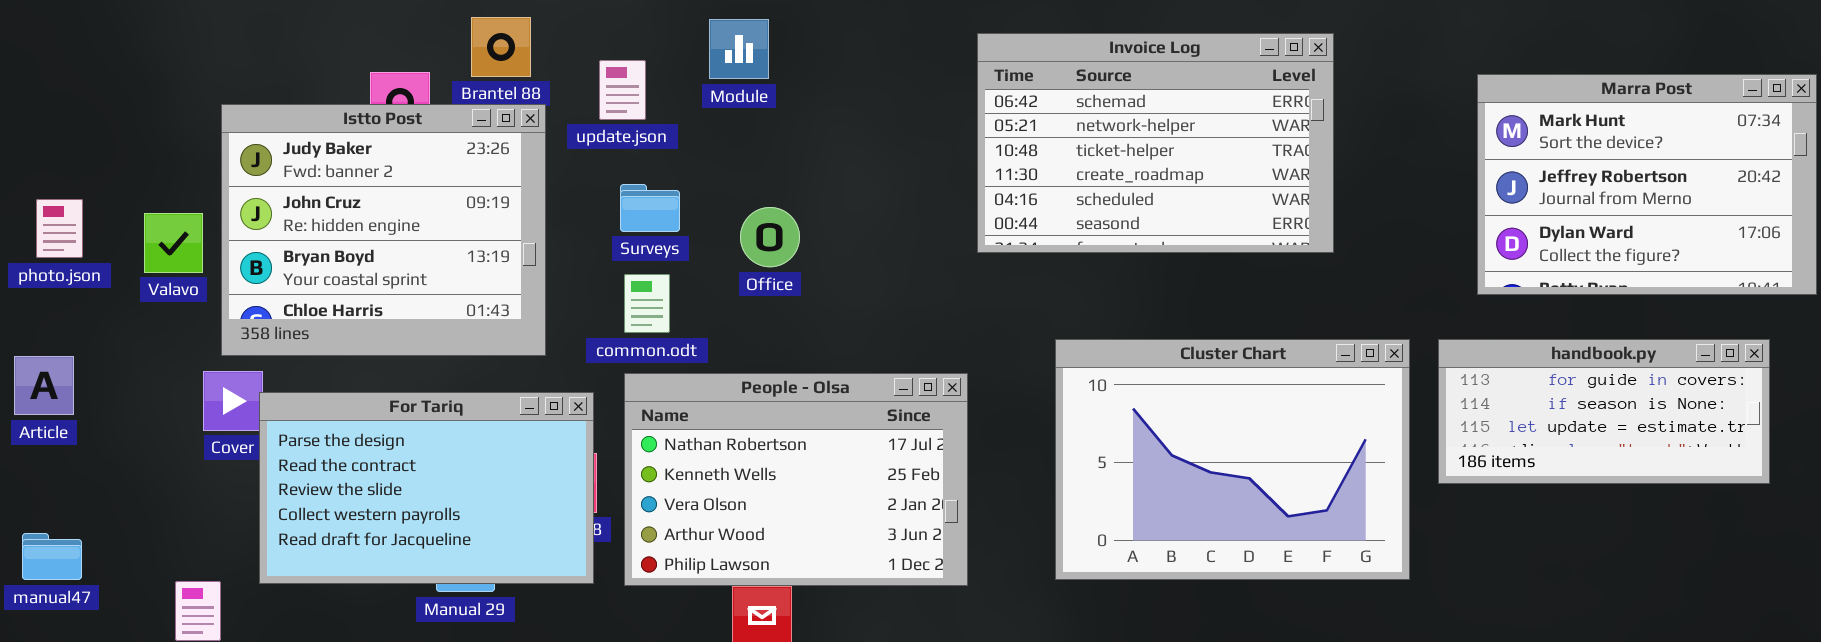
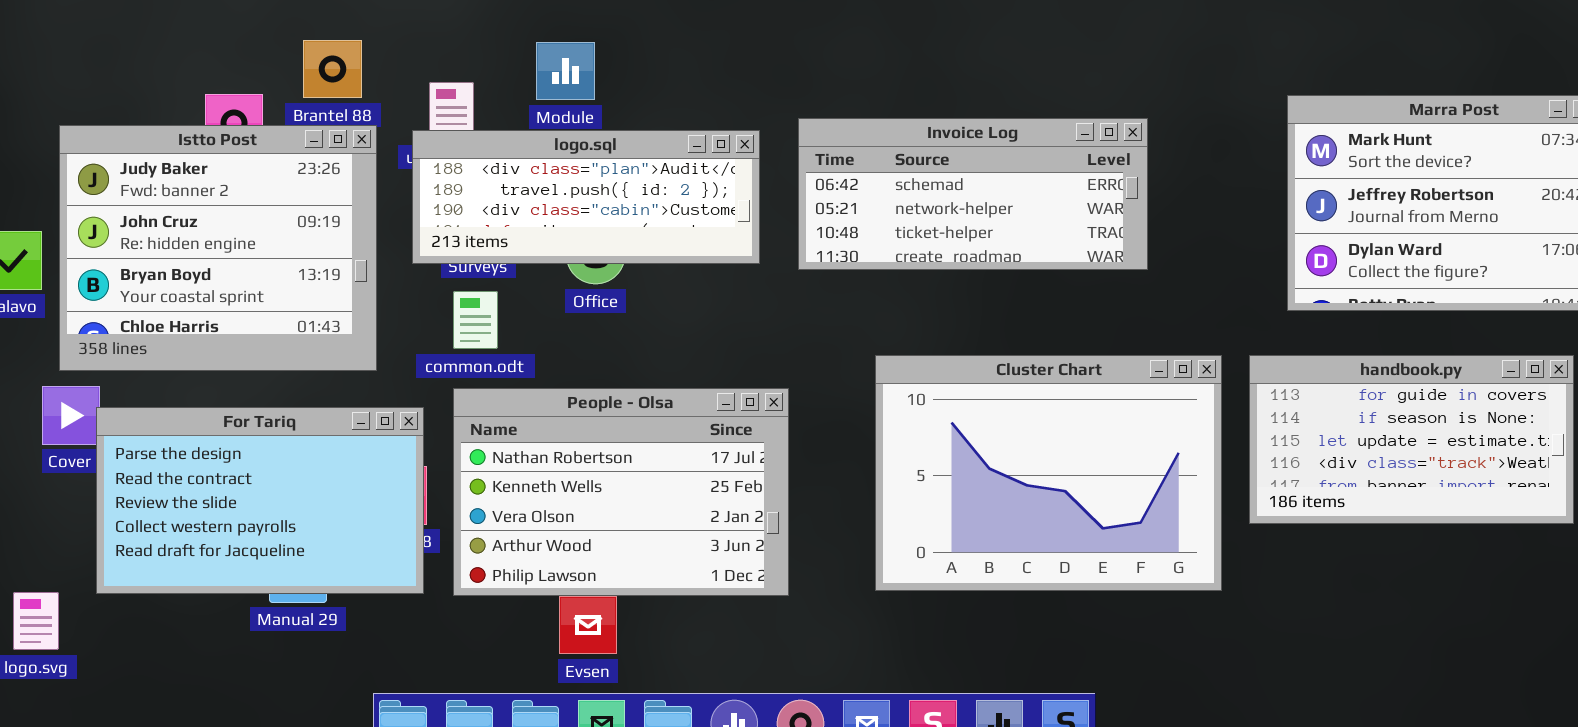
Invoice Log: [977,33,1334,253] -> [798,118,1148,270], resized
logo.sql: none -> [412,130,760,264], opened
handbook.py: [1438,339,1770,484] -> [1249,355,1574,524], resized

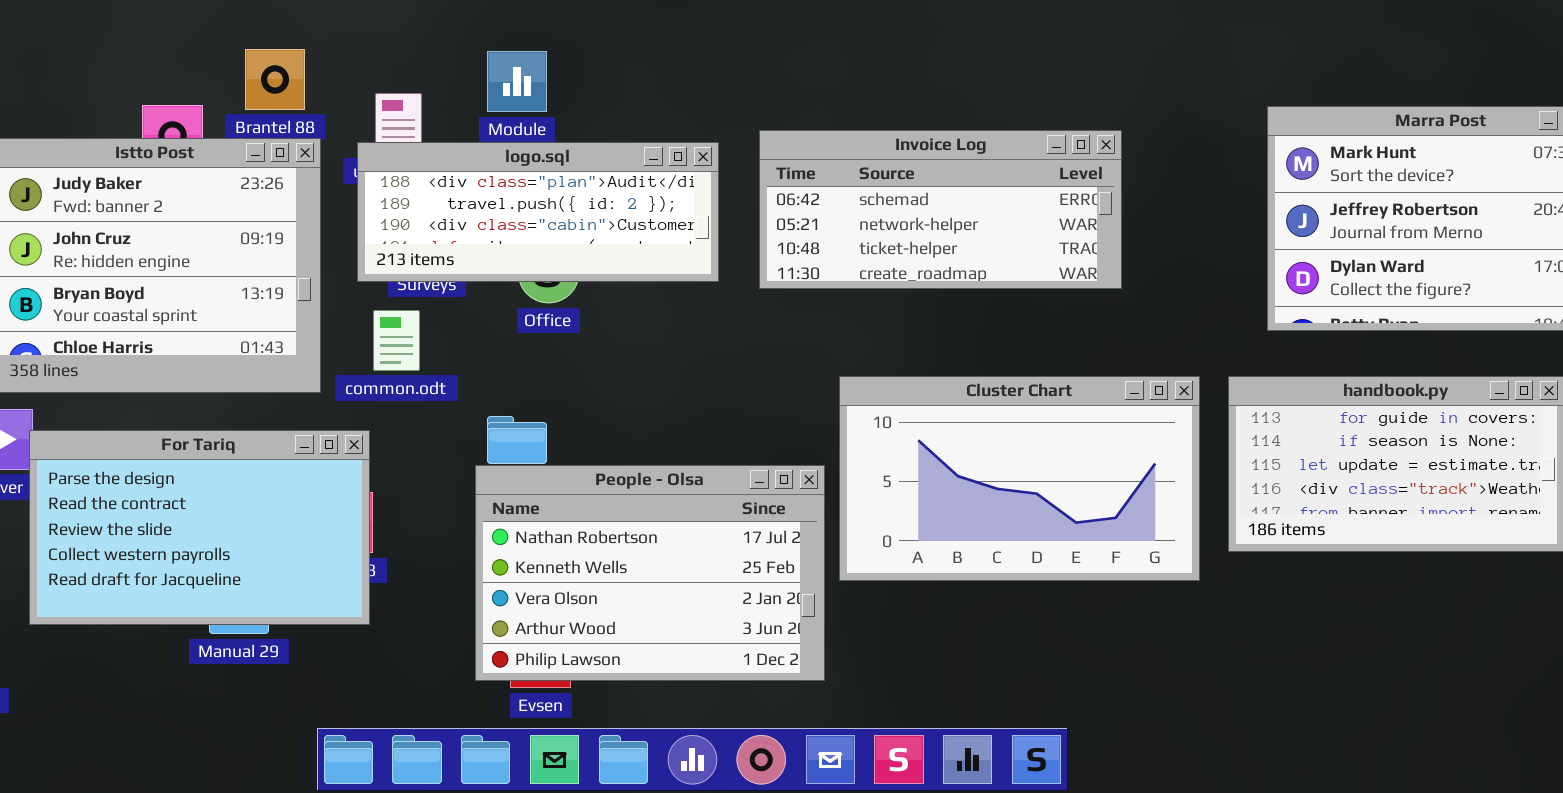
common.odt: [453,291,498,349] -> [373,310,420,371], moved
Cluster Chart: [875,355,1222,591] -> [839,376,1200,581], resized
People - Olsa: [453,388,789,596] -> [475,465,825,681], moved

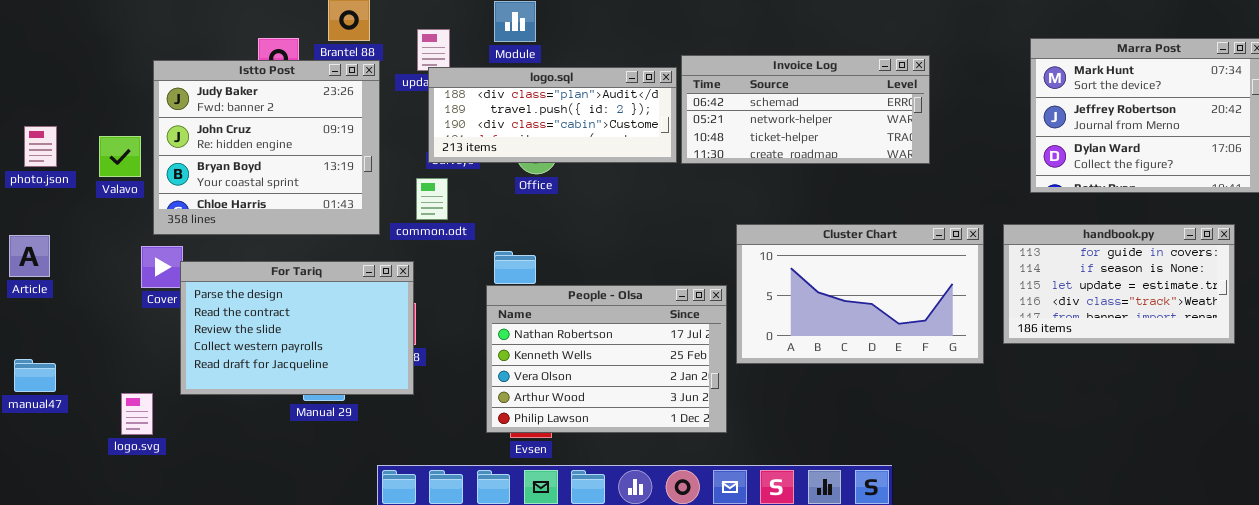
logo.sql: [357,142,719,282] -> [428,67,677,163], moved

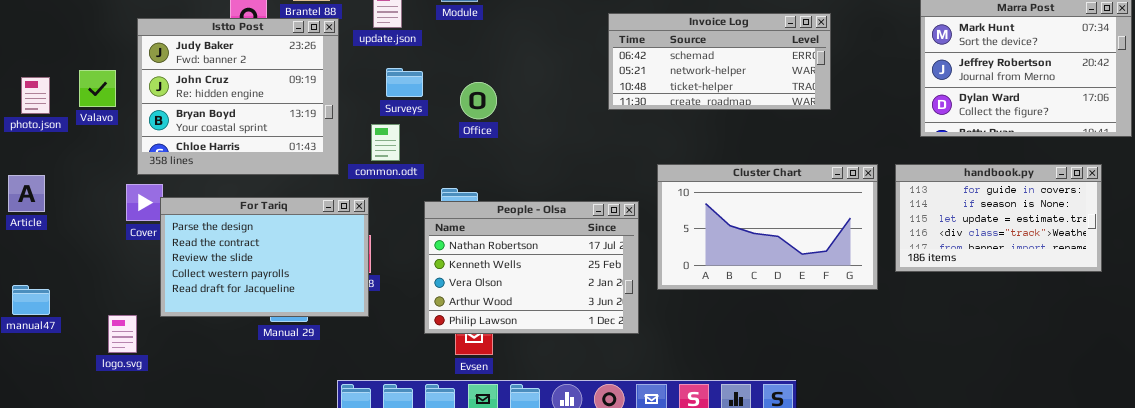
logo.sql: [428,67,677,163] -> none, closed
Valavo: [99,136,141,177] -> [79,70,116,107], moved
People - Olsa: [486,285,727,433] -> [424,201,639,334], moved

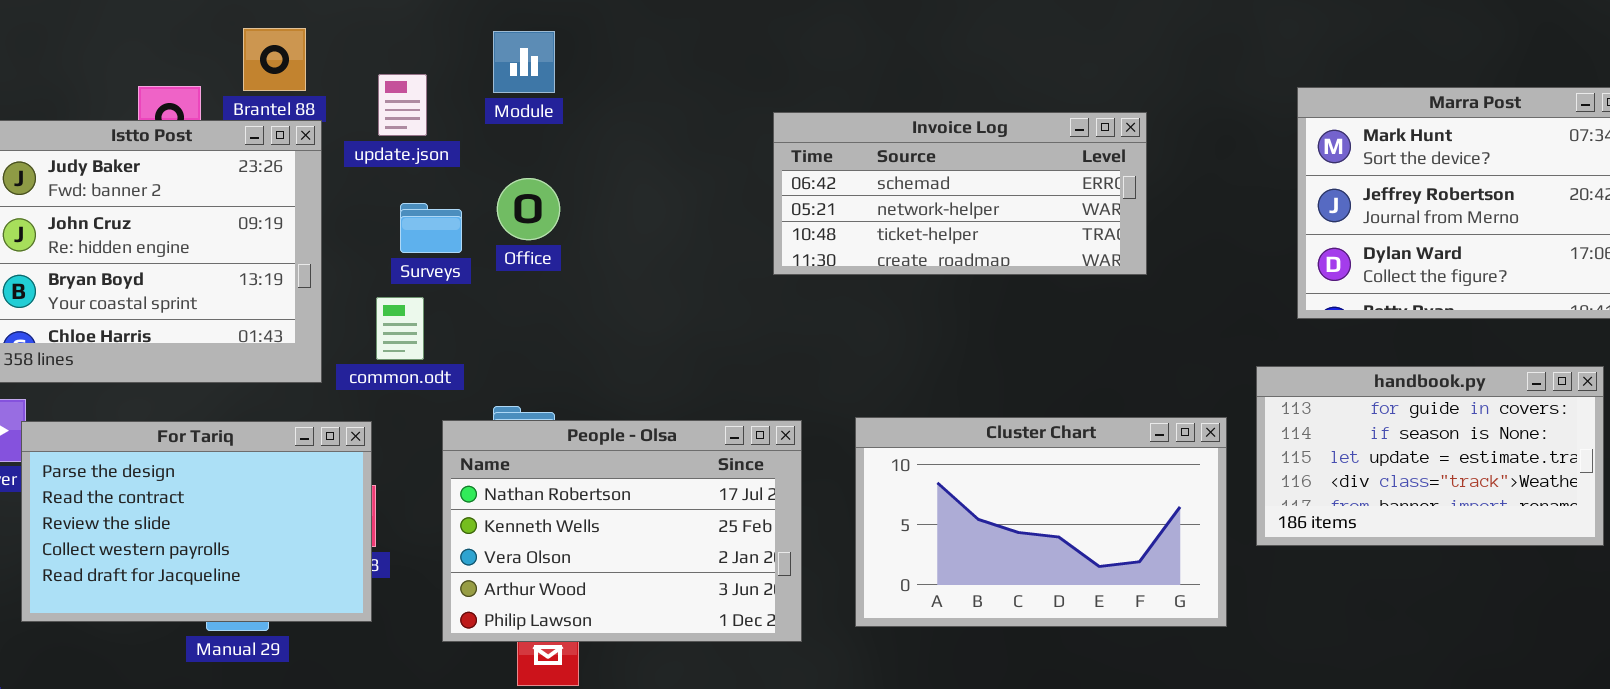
Office: [460,82,497,119] -> [497,178,560,240], moved
Cluster Chart: [657,164,878,290] -> [855,417,1227,627], moved
People - Olsa: [424,201,639,334] -> [442,420,802,642], moved

